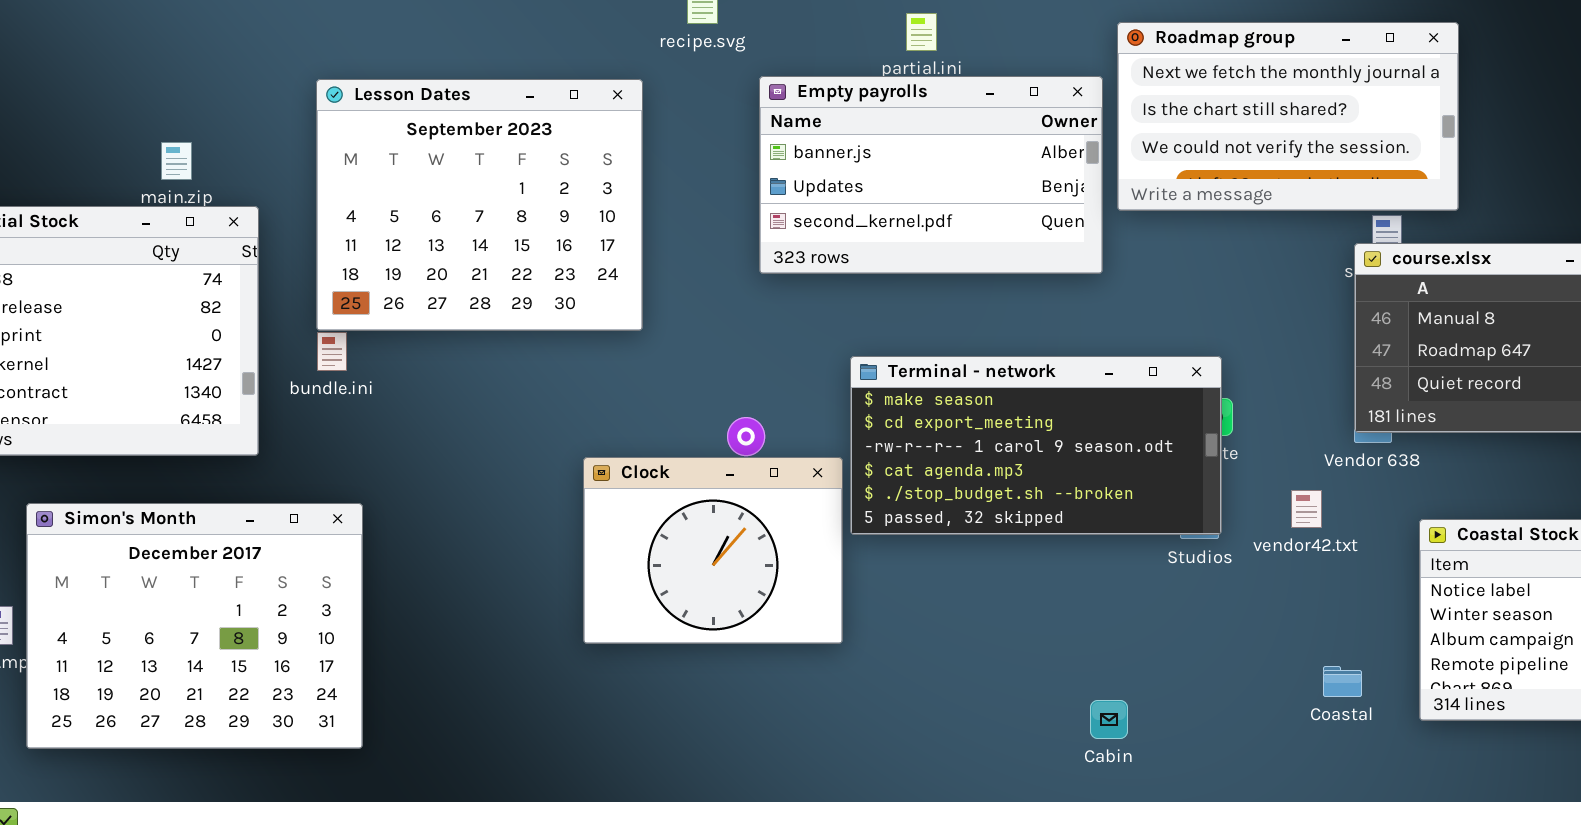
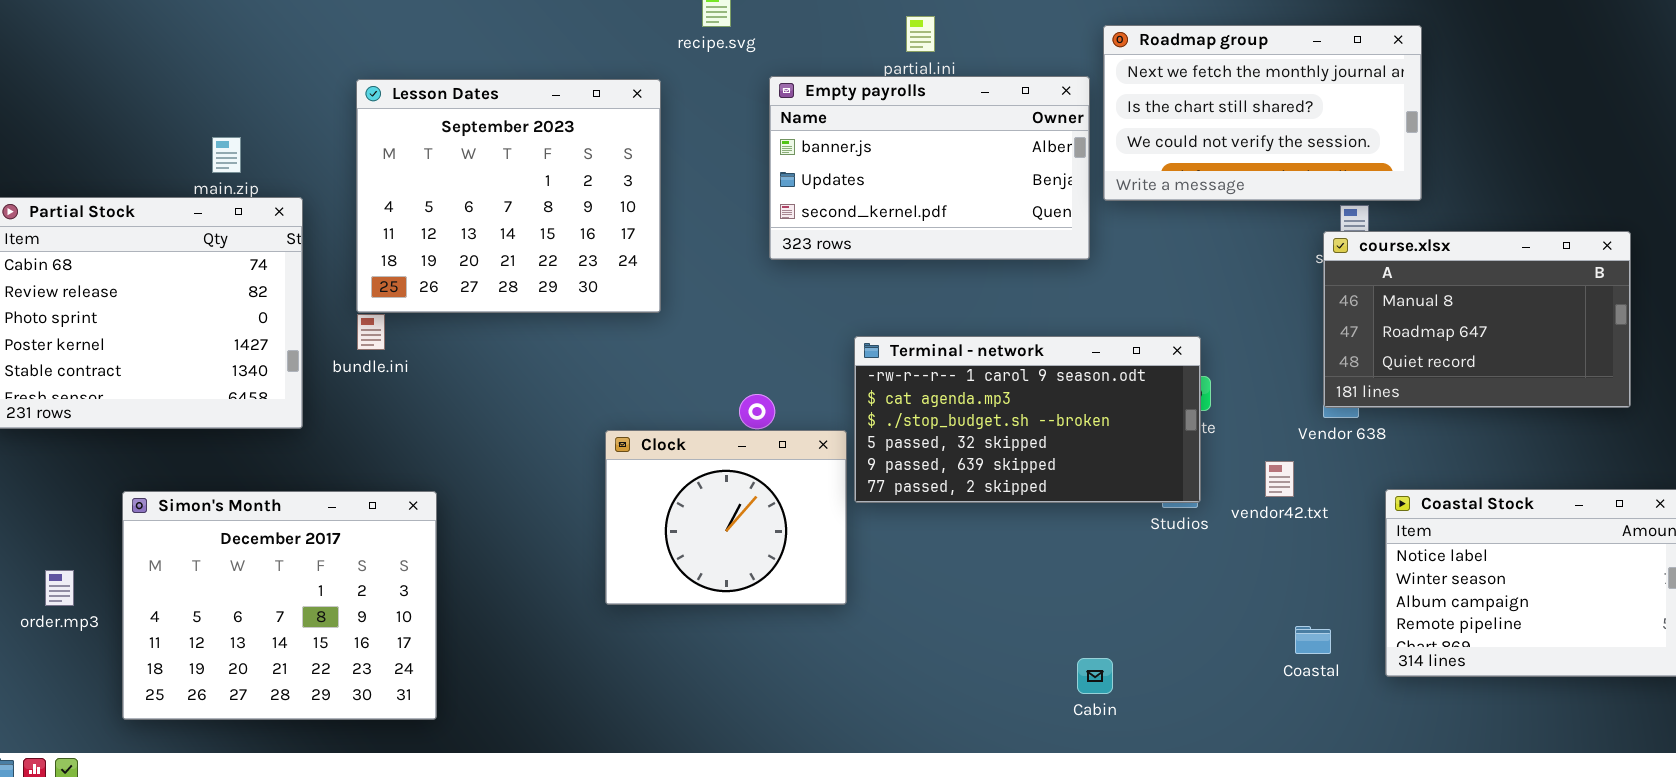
Terminal - network: [850,356,1222,535] -> [854,336,1201,503], scrolled down 2 rows
Simon's Month: [26,503,363,749] -> [122,491,437,720], moved

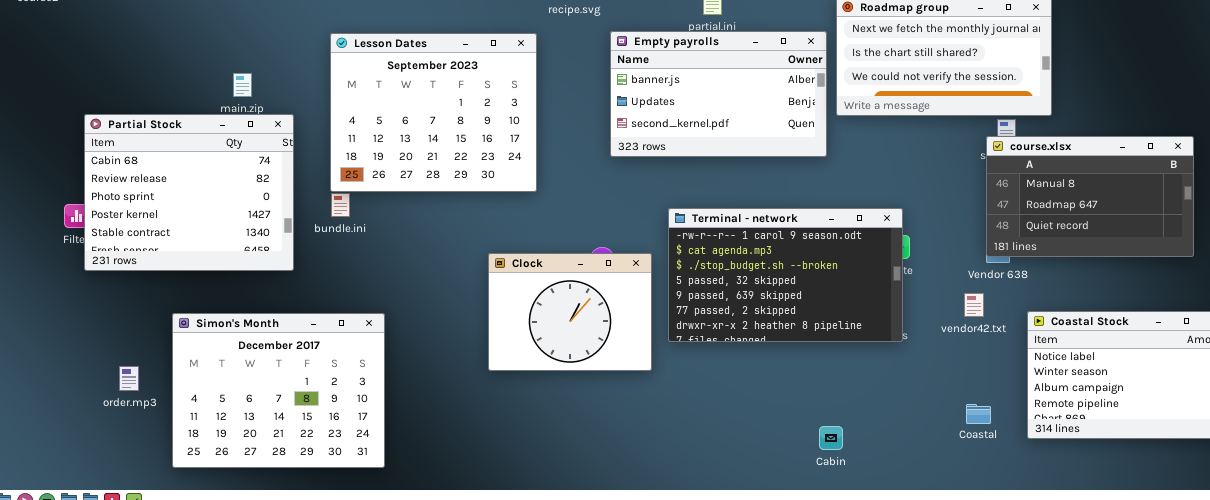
Terminal - network: [854,336,1201,503] -> [668,208,903,342], resized
Clock: [605,430,847,605] -> [488,253,652,371], moved
vendor42.txt: [1265,461,1294,497] -> [964,293,984,317], moved

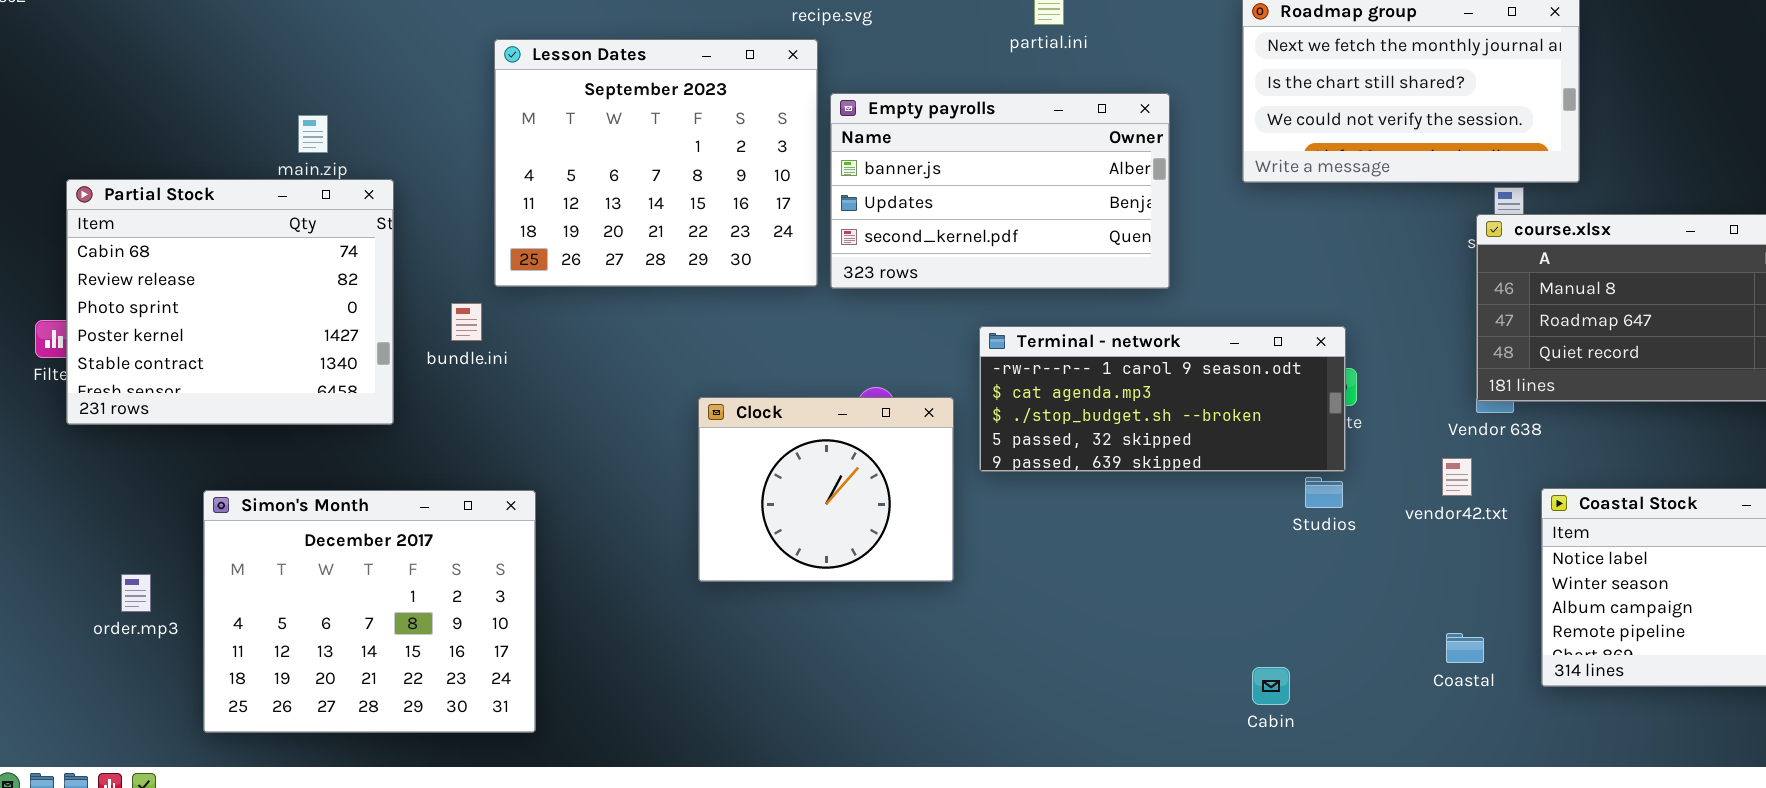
Empty payrolls: [610,31,827,157] -> [830,93,1170,289], moved
Lesson Dates: [330,33,537,192] -> [494,39,818,287], moved
Terminal - network: [668,208,903,342] -> [979,326,1346,472], resized
Cabin: [819,426,843,450] -> [1252,667,1290,705], moved

